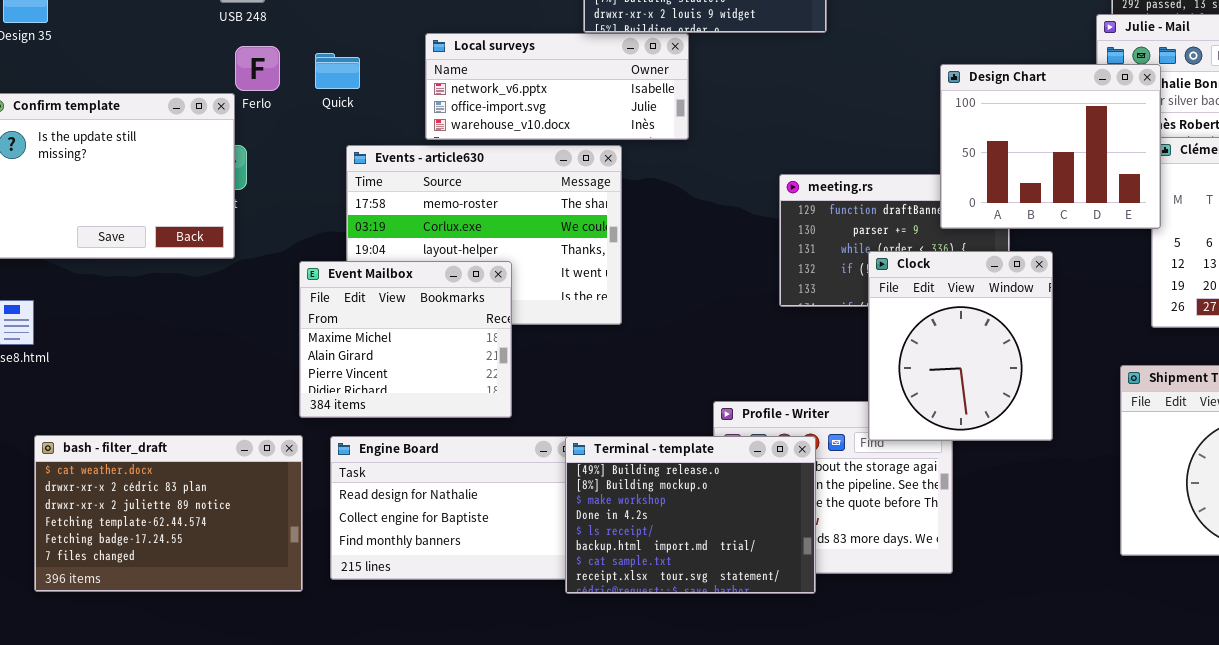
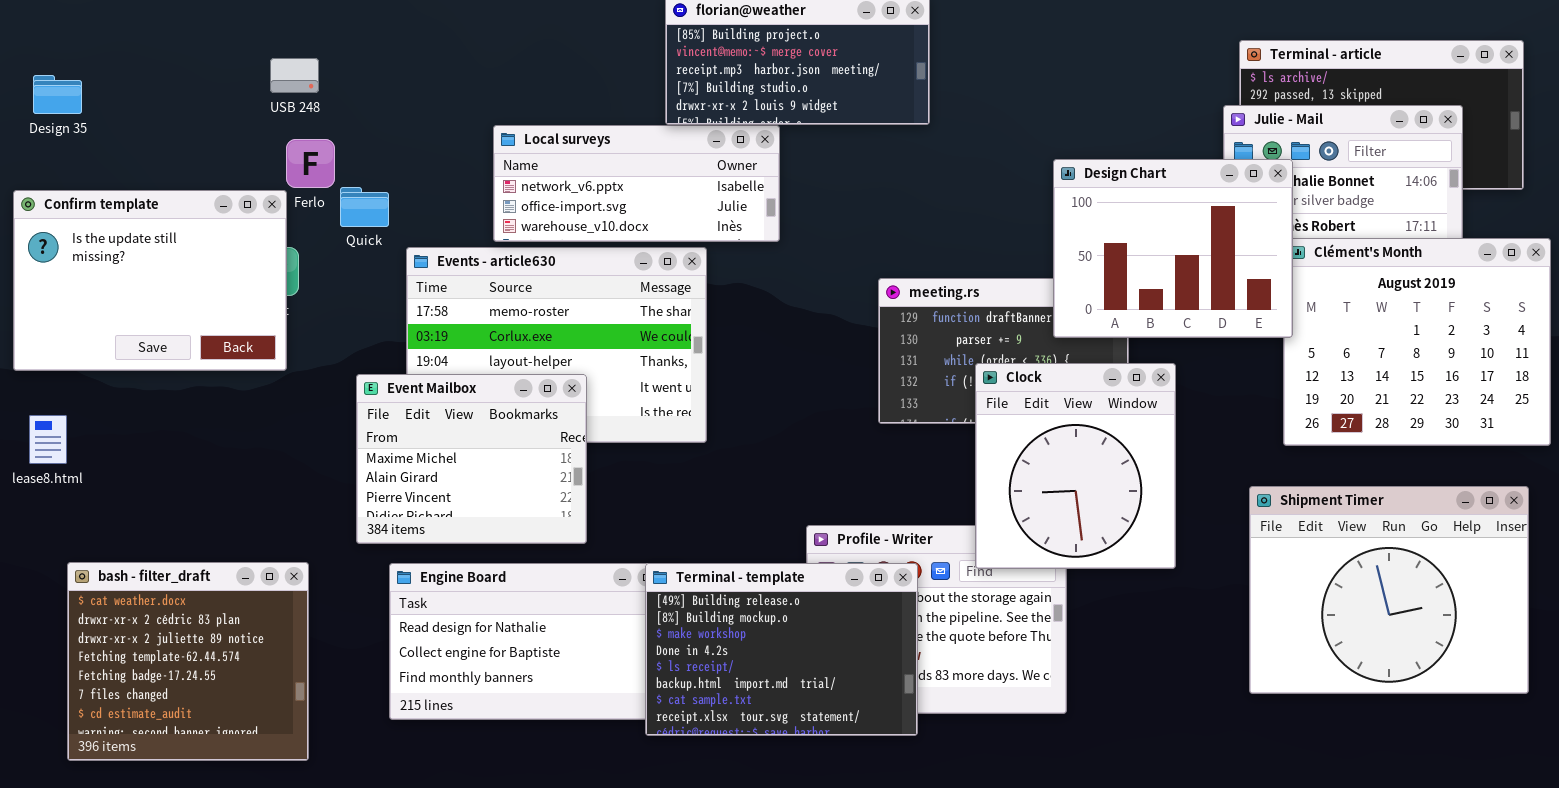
Quick: [315,53,360,89] -> [340,187,389,227], moved
bash - filter_draft: [34,435,303,592] -> [67,562,309,761], resized

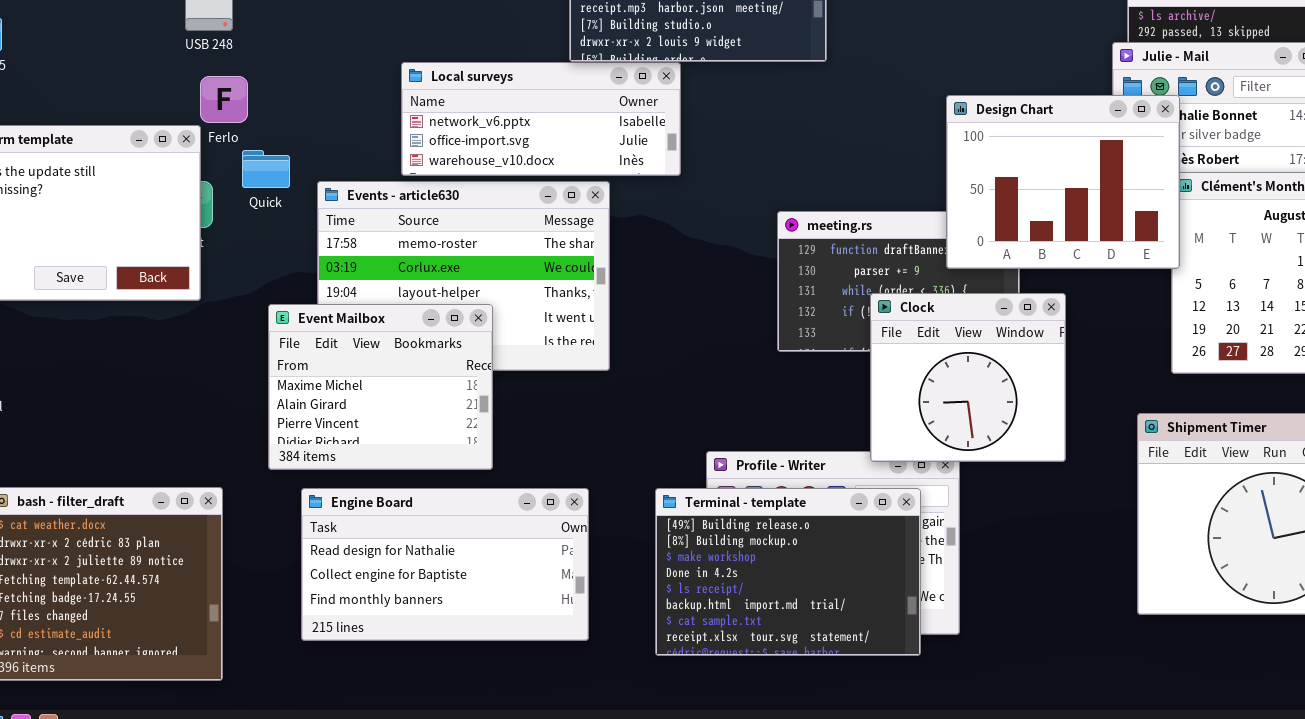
Quick: [340,187,389,227] -> [242,150,290,188], moved
Clock: [975,363,1176,569] -> [870,293,1066,462], resized
Terminal - template: [645,563,918,736] -> [655,488,921,656], moved

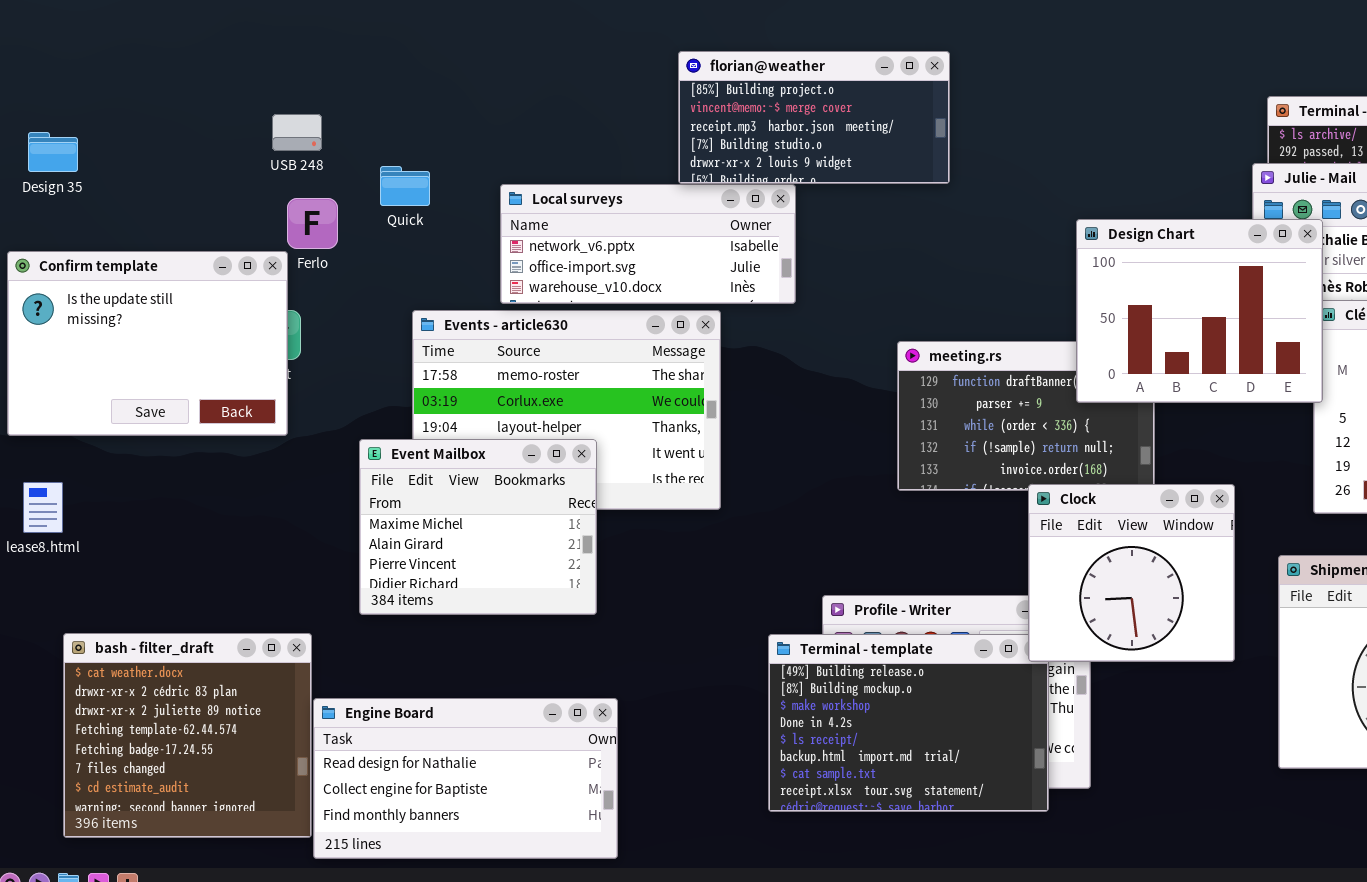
Quick: [242,150,290,188] -> [380,166,430,206], moved
Clock: [870,293,1066,462] -> [1028,484,1235,662], moved
Engine Board: [301,488,589,641] -> [313,698,618,859], moved

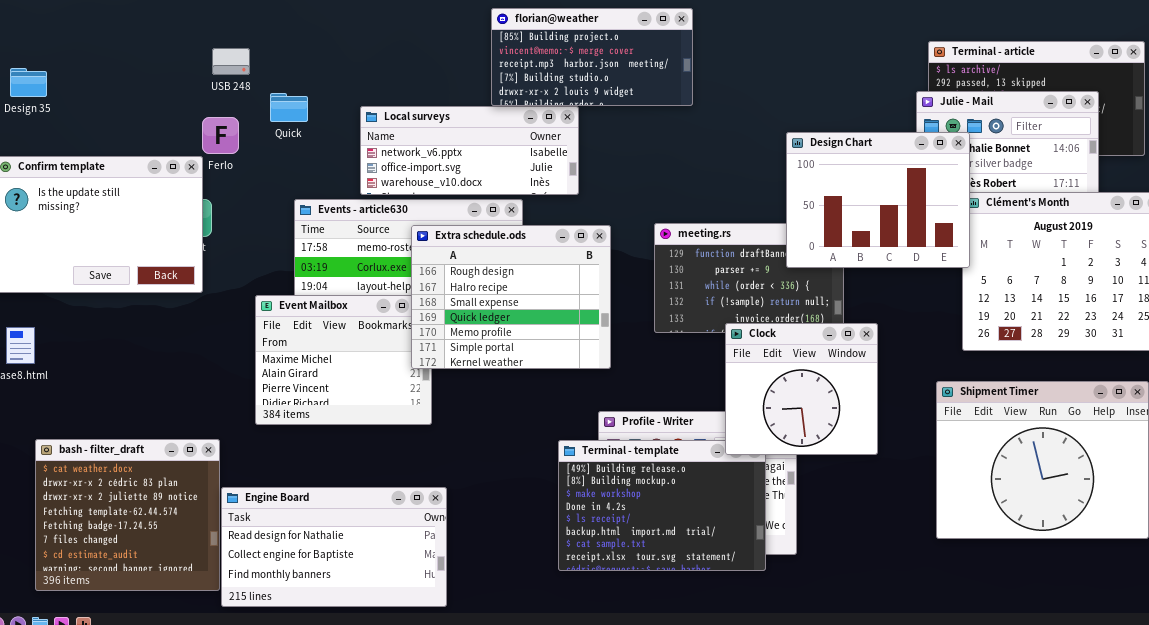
USB 248: [272,114,322,151] -> [212,48,250,75], moved
Extra schedule.ods: none -> [411,225,611,369], opened
Clock: [1028,484,1235,662] -> [725,323,878,455], moved

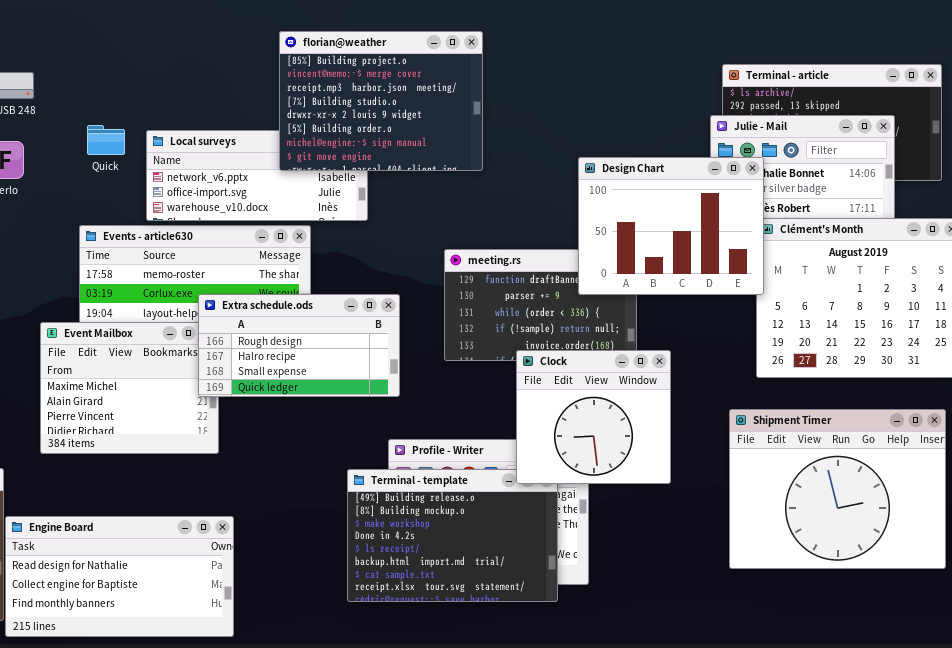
florian@weather: [491,8,693,106] -> [279,31,483,171], resized
Quick: [270,93,308,122] -> [87,125,125,155], moved
Extra schedule.ods: [411,225,611,369] -> [198,294,400,397], resized

